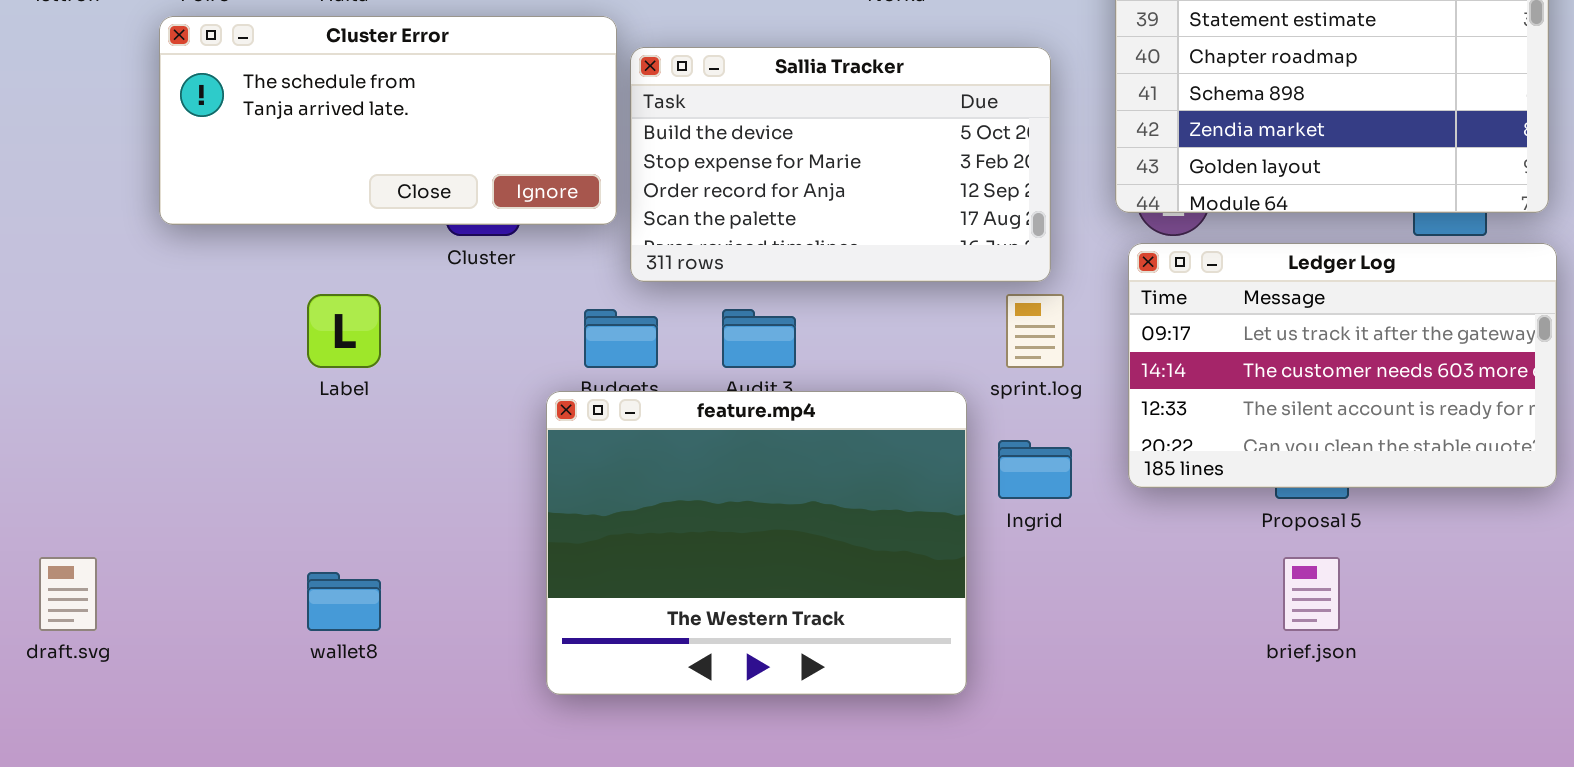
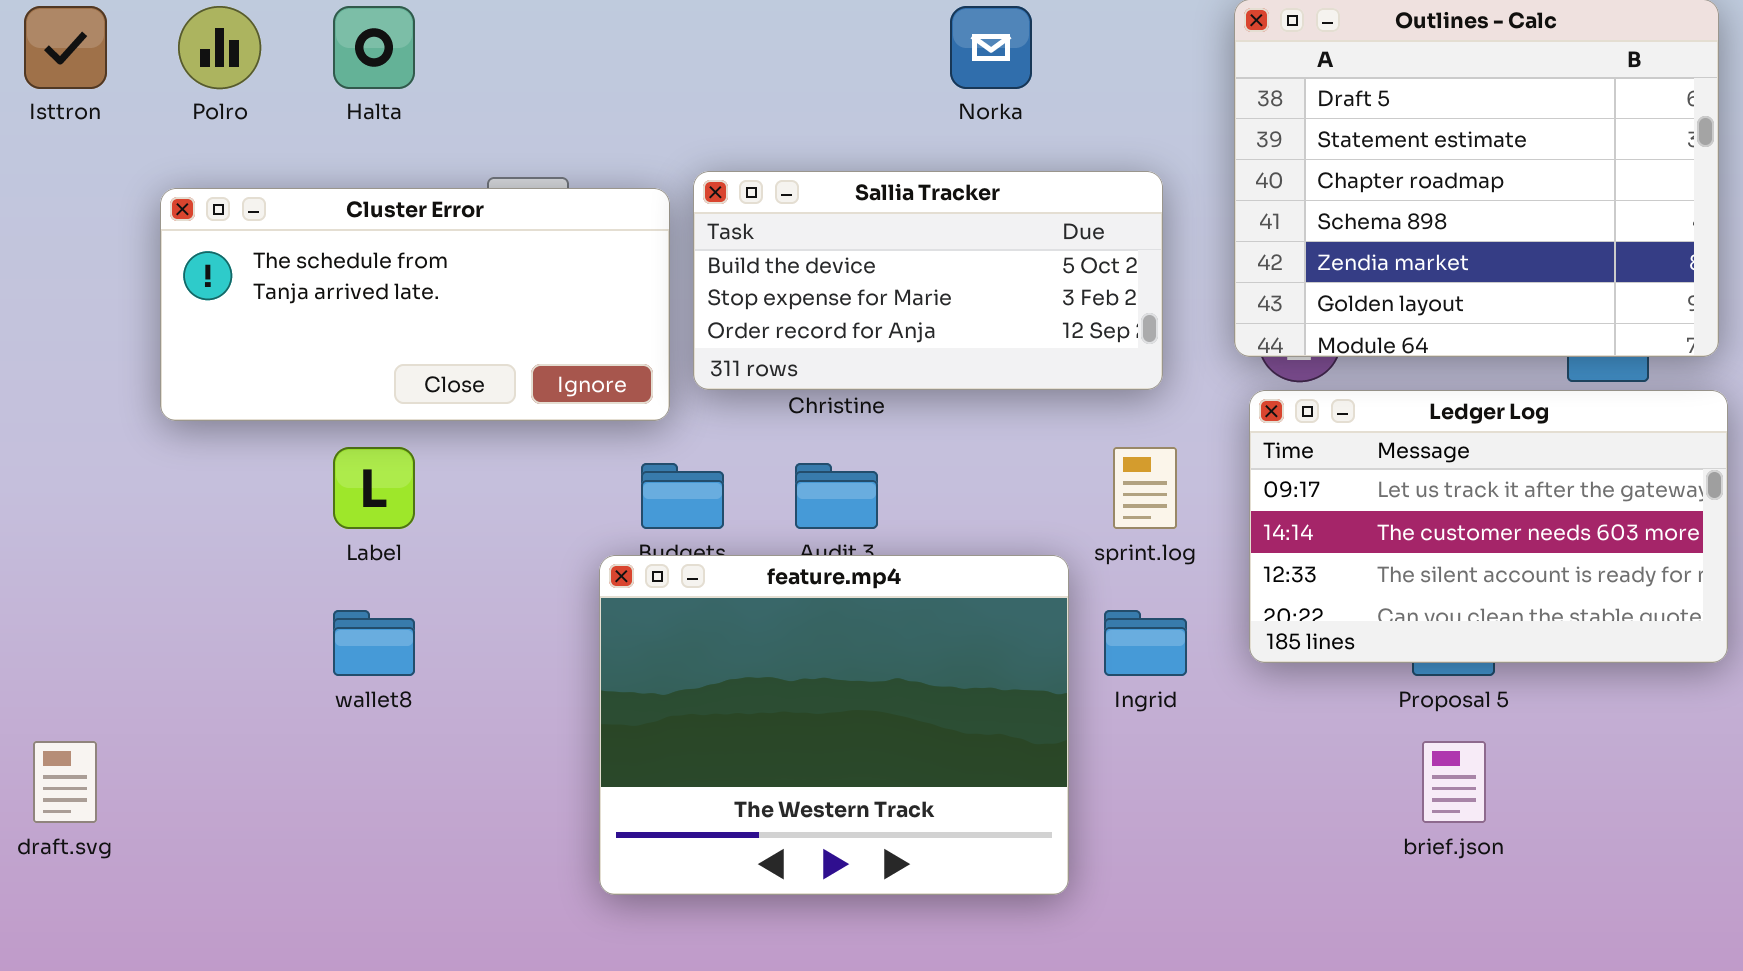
Cluster Error: [159,16,617,225] -> [160,188,670,421], moved
Sallia Tracker: [630,47,1051,282] -> [693,171,1163,390], resized
wallet8: [307,572,381,631] -> [333,610,415,676], moved

